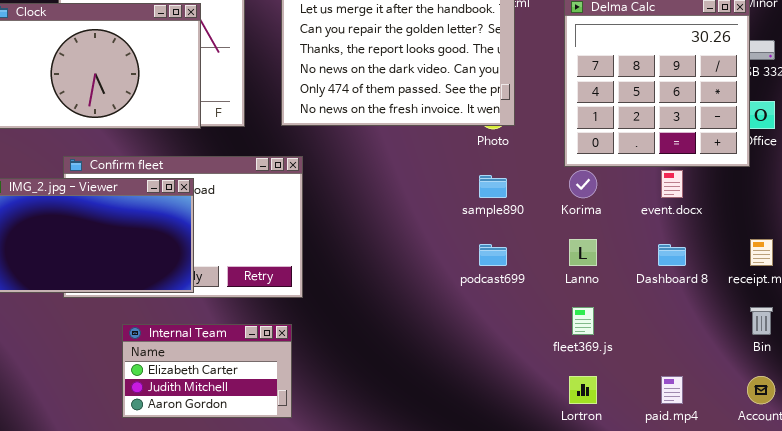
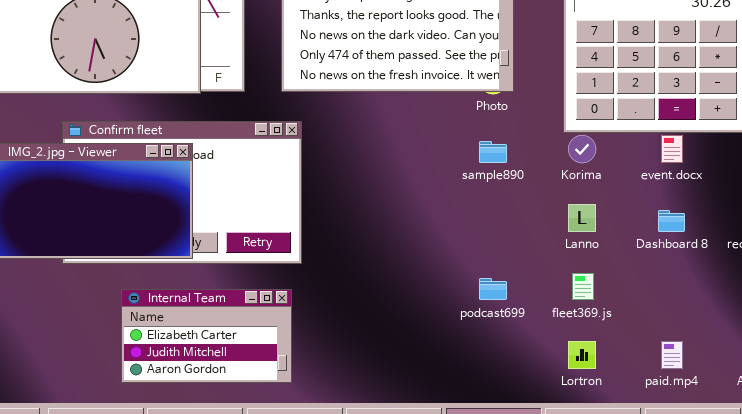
podcast699: [479,244,507,266] -> [479,278,507,300], moved

